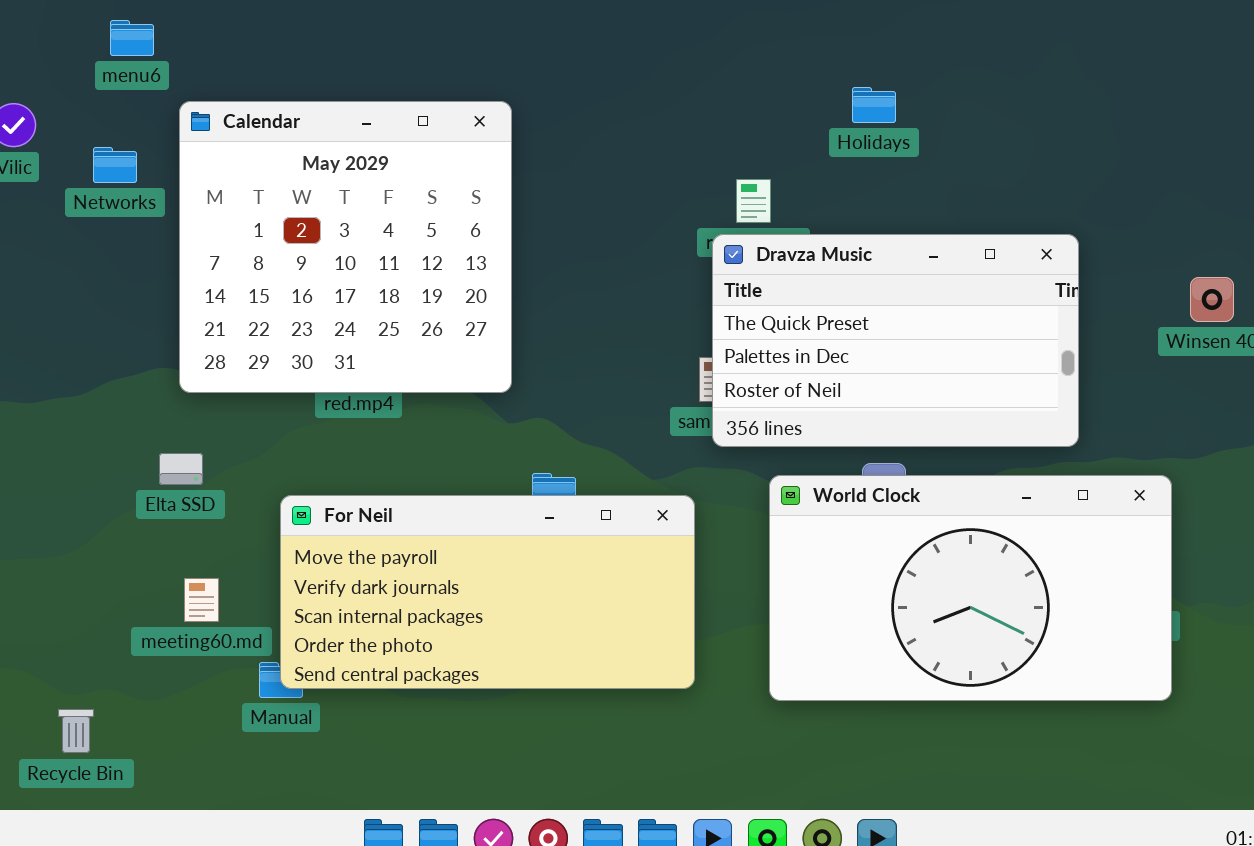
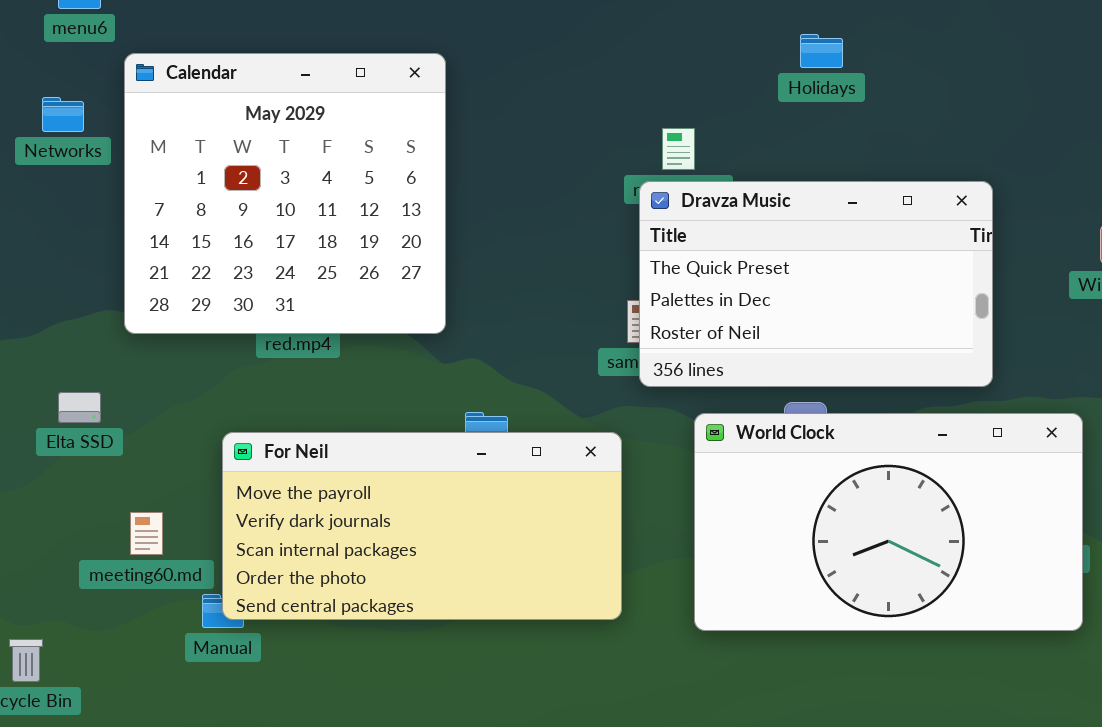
Holidays: [852,87,896,123] -> [800,34,843,68], moved
Elta SSD: [159,453,203,485] -> [58,392,101,423], moved

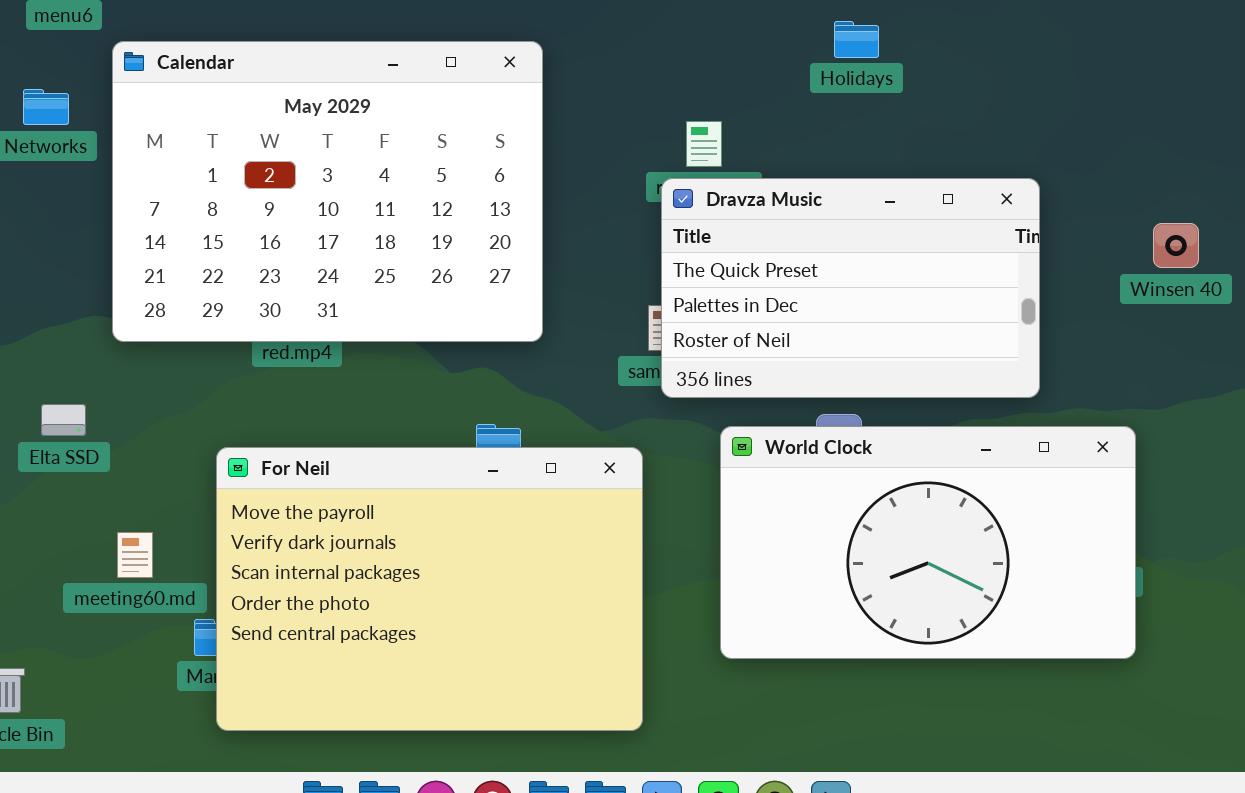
Calendar: [124,53,446,334] -> [112,41,543,342], resized
For Neil: [222,432,622,620] -> [216,447,643,731], resized

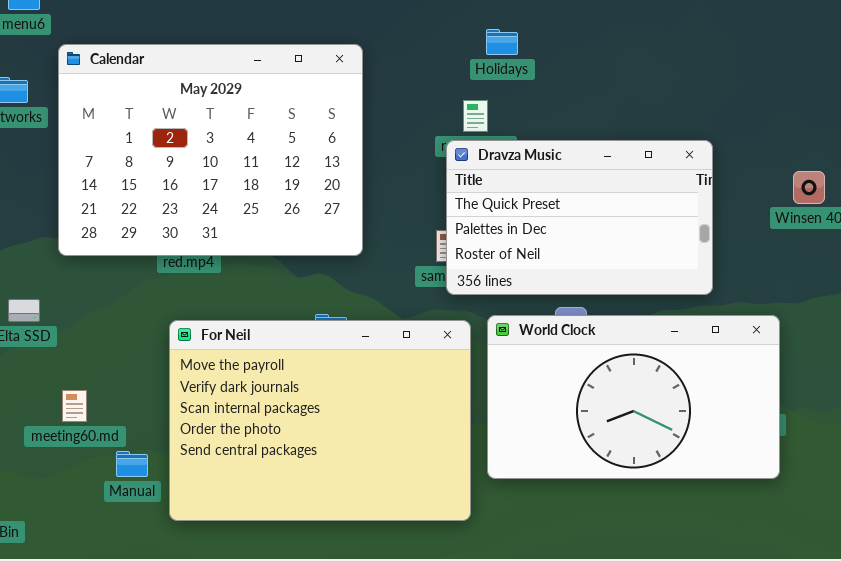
Holidays: [834,21,879,58] -> [486,29,518,55], moved
For Neil: [216,447,643,731] -> [169,320,471,521], moved

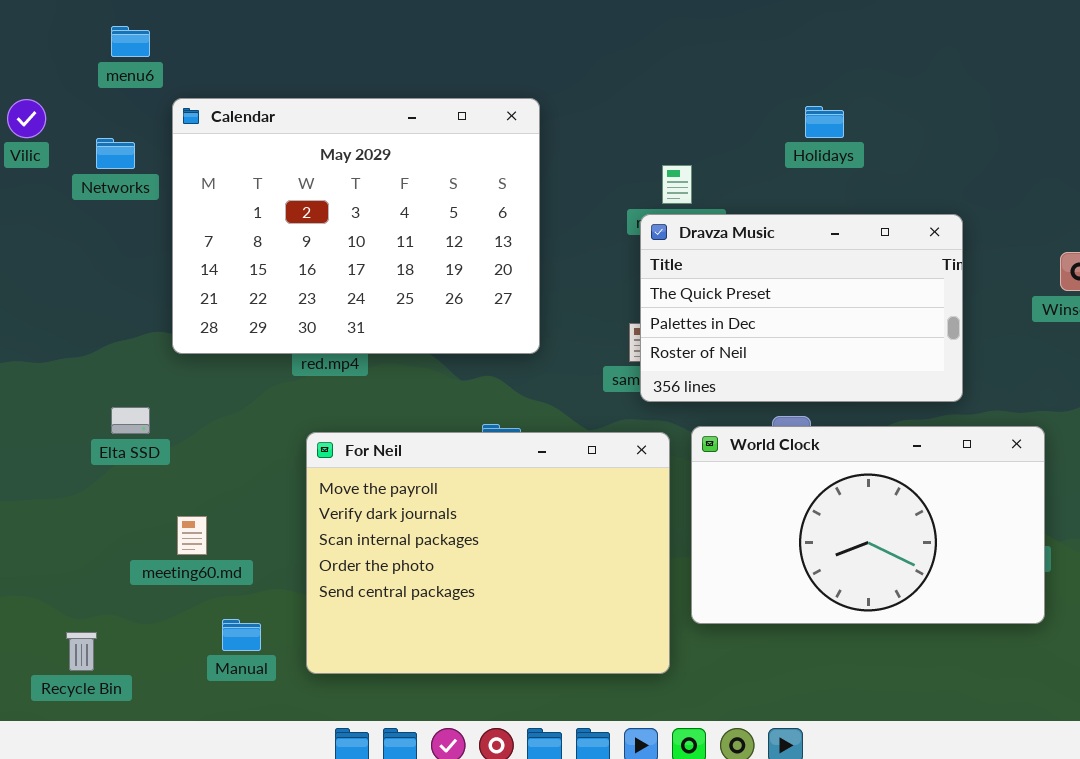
Holidays: [486,29,518,55] -> [805,106,844,138], moved
Manual: [116,451,148,477] -> [222,619,261,651], moved

